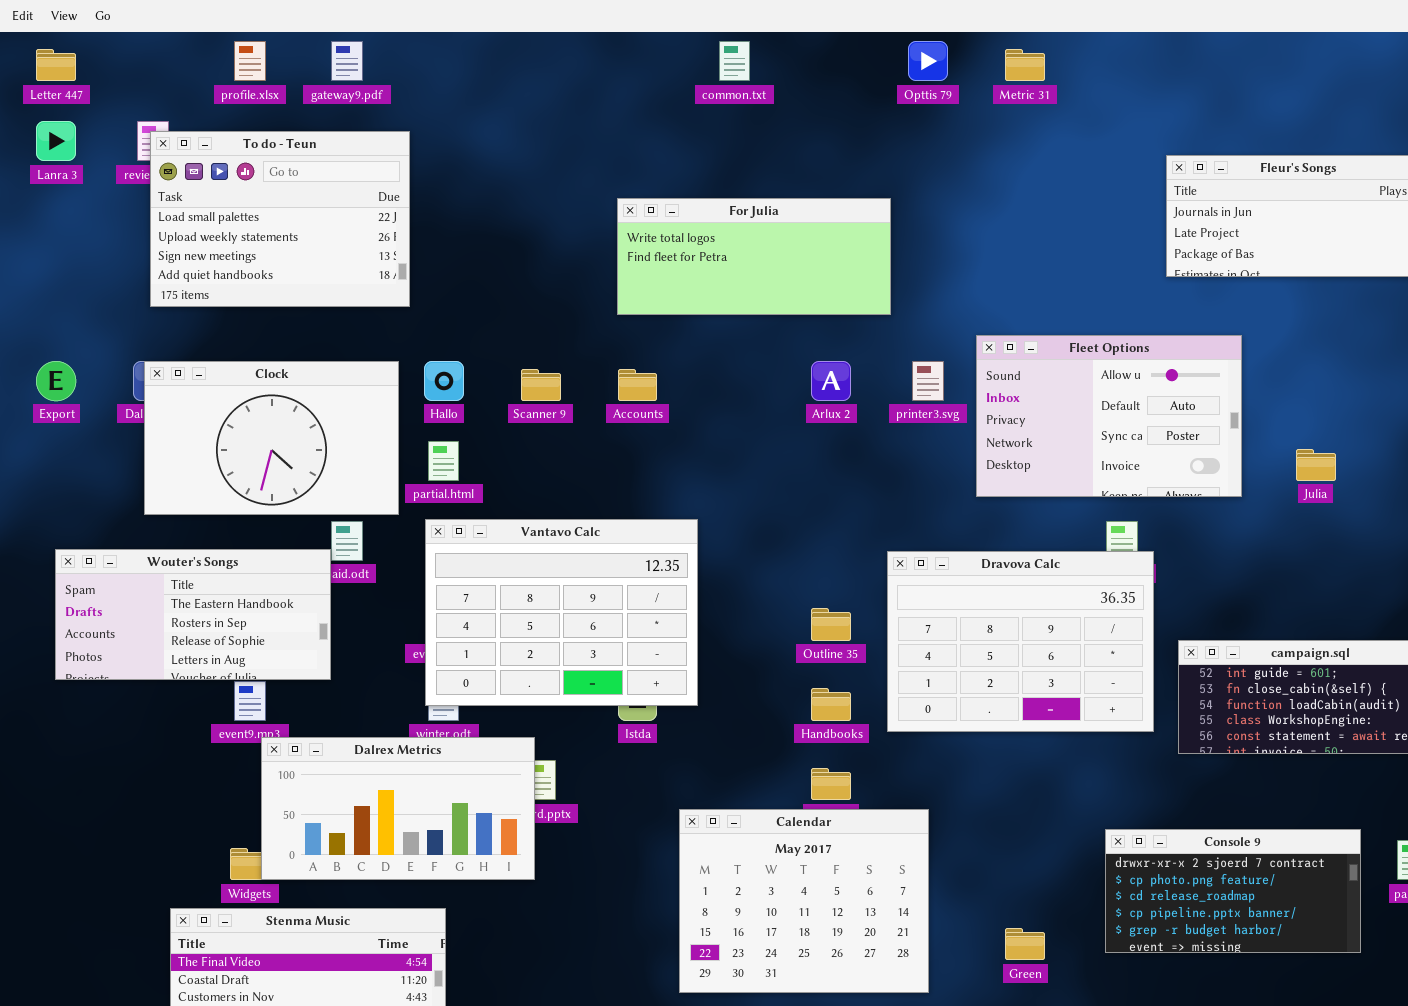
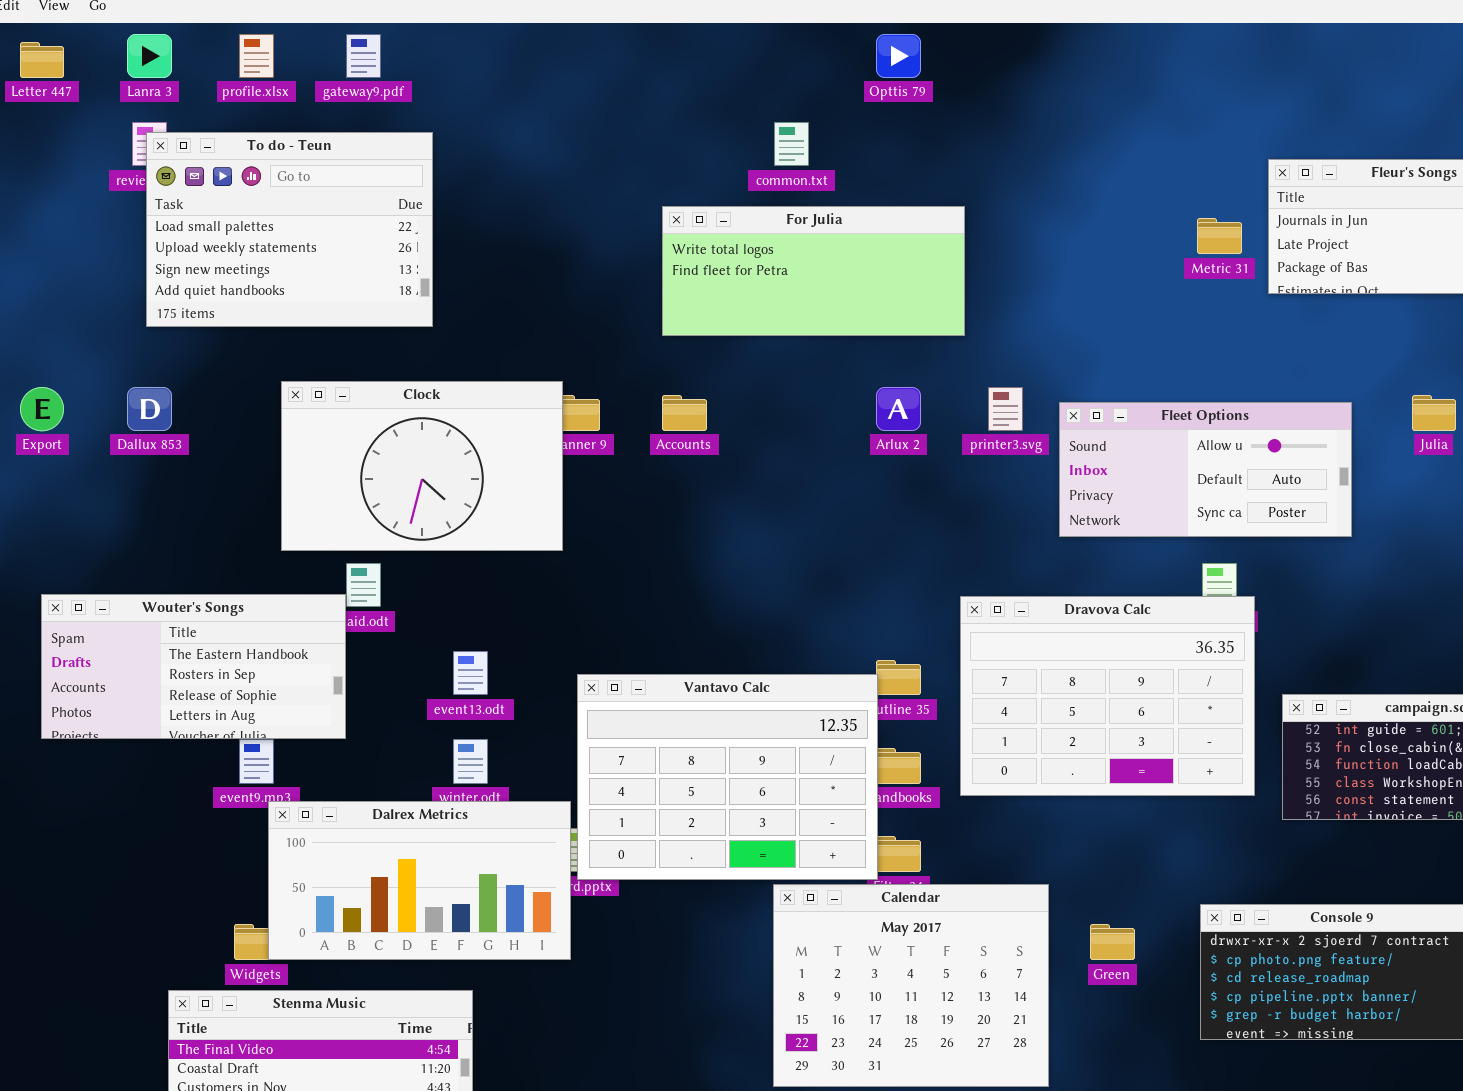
common.txt: [719,41,750,81] -> [774,122,809,166], moved
Opttis 79: [908,41,948,81] -> [876,34,921,78], moved
Metric 31: [1005,49,1045,81] -> [1197,218,1242,254], moved
Lanra 3: [36,121,76,161] -> [127,34,172,78], moved
Fleet Options: [976,335,1242,497] -> [1059,402,1352,537], resized
Clock: [144,361,399,515] -> [281,381,563,551], moved
Julia: [1296,449,1336,481] -> [1412,395,1456,431], moved
Vantavo Calc: [425,519,698,706] -> [577,674,878,880], moved
Calendar: [679,809,929,993] -> [773,884,1049,1087], moved
Green: [1005,928,1045,960] -> [1090,924,1135,960], moved

